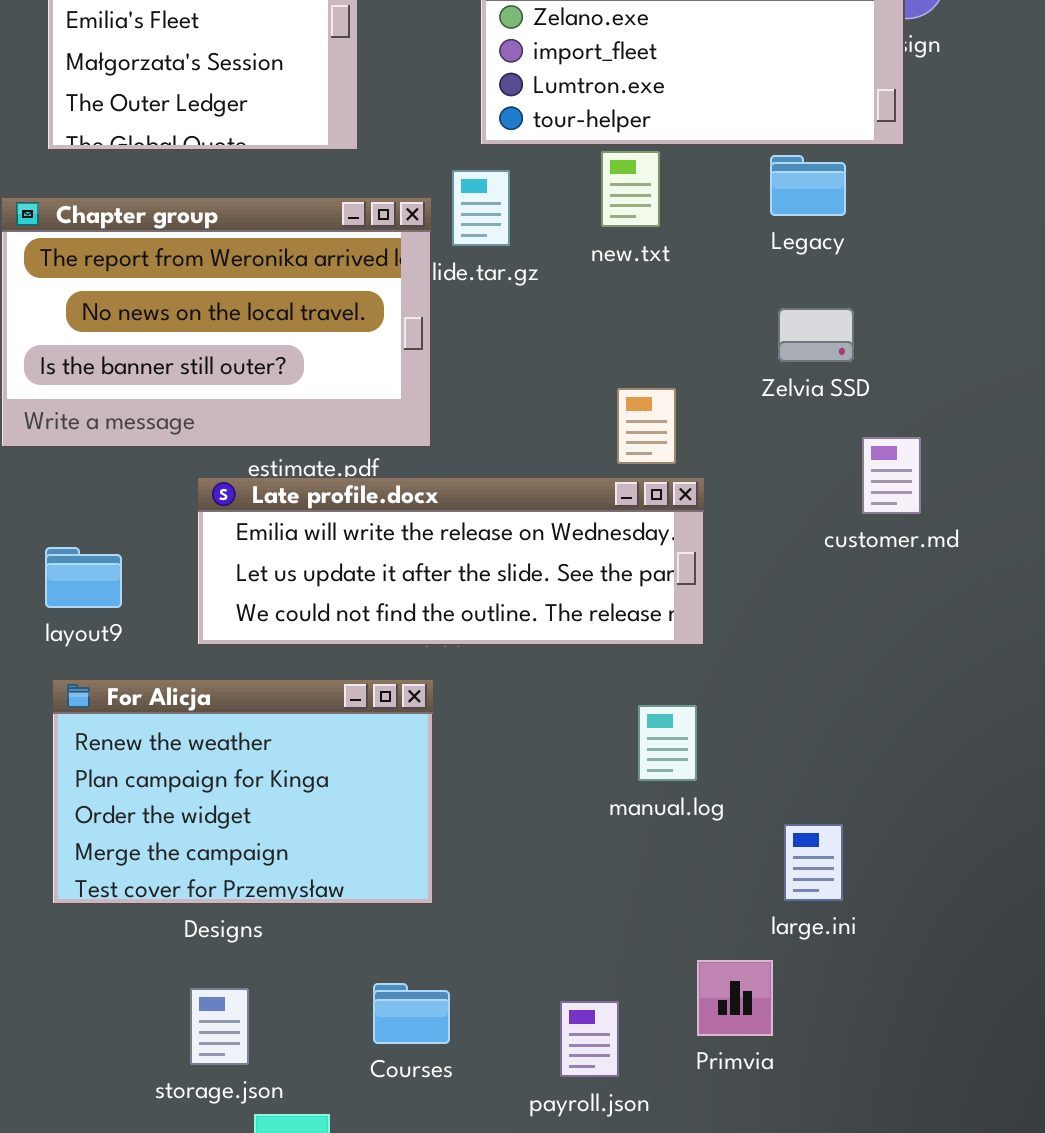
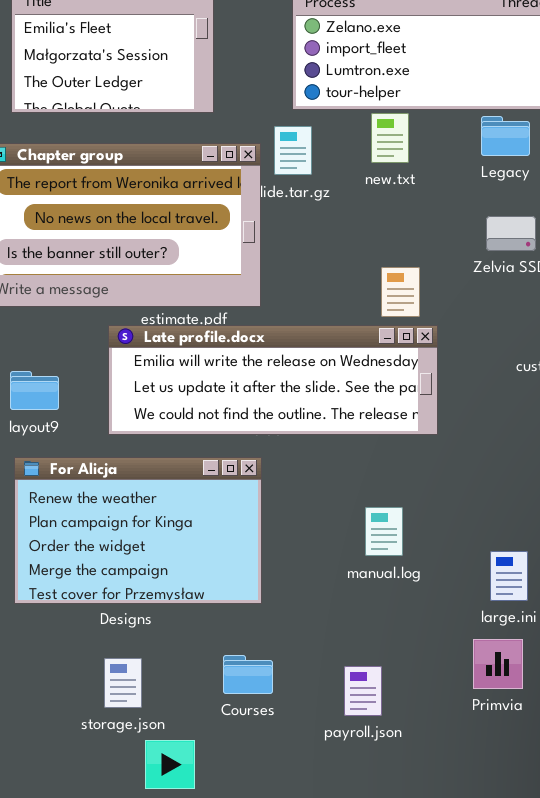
manual.log: [638,705,697,781] -> [365,507,403,556], moved
Primvia: [697,960,773,1036] -> [473,639,523,689], moved

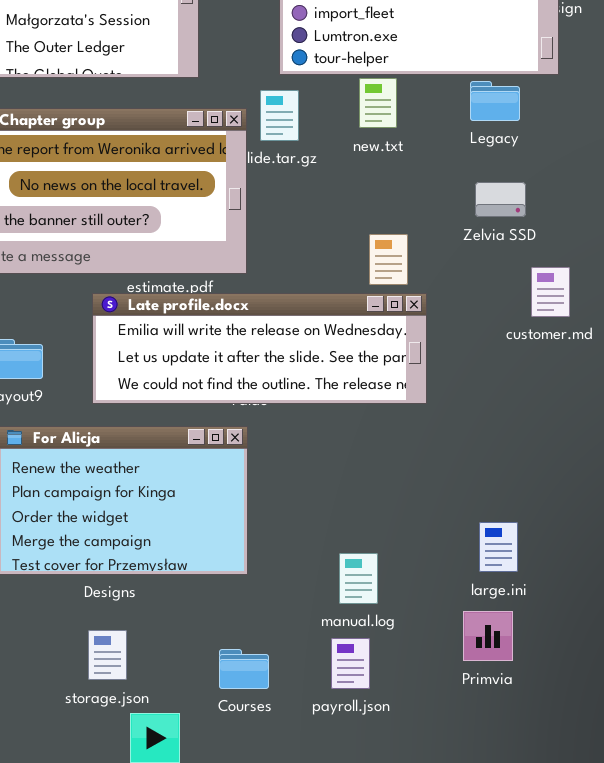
manual.log: [365,507,403,556] -> [339,553,378,604], moved
Courses: [223,655,273,694] -> [219,649,269,689], moved

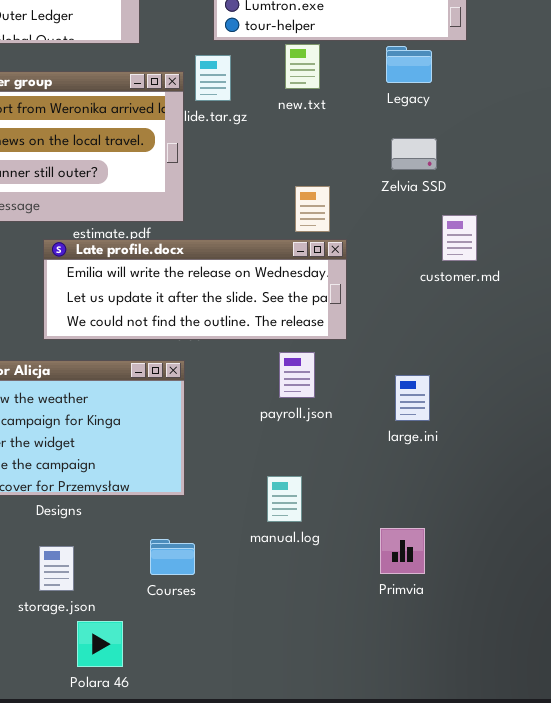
large.ini: [479,522,518,572] -> [395,375,430,421], moved
payroll.json: [331,638,370,689] -> [279,352,315,398], moved
Courses: [219,649,269,689] -> [150,539,195,575], moved

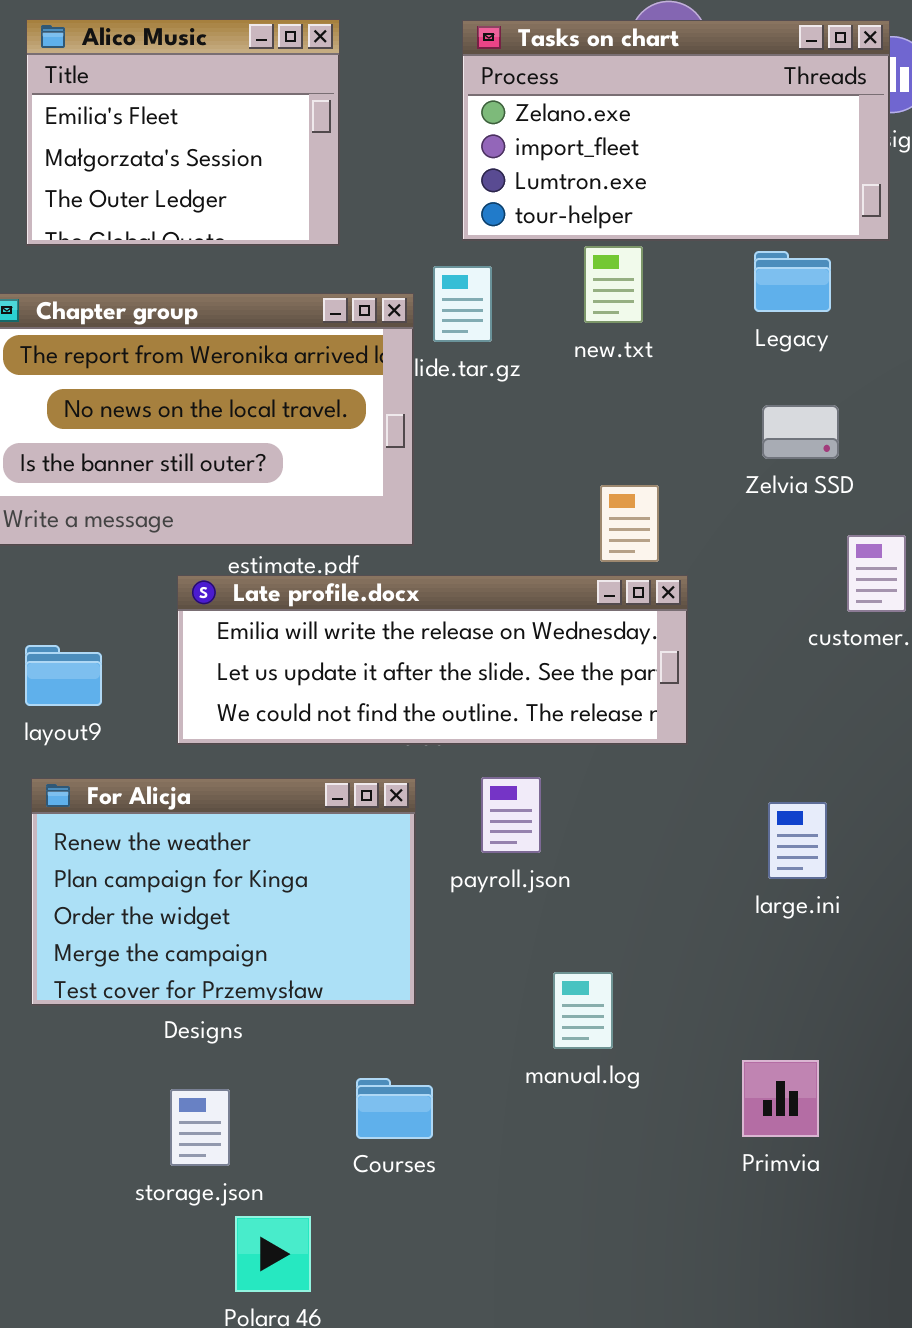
payroll.json: [279,352,315,398] -> [481,777,541,853], moved

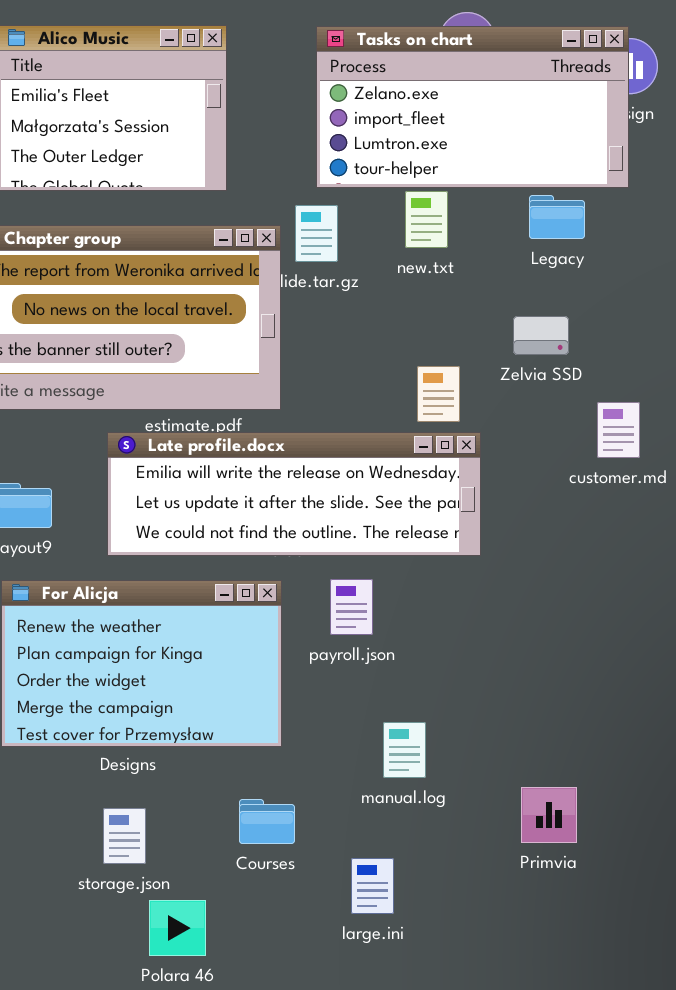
Zelvia SSD: [762,405,839,459] -> [513,316,569,355], moved
large.ini: [768,802,827,879] -> [351,858,394,914], moved

